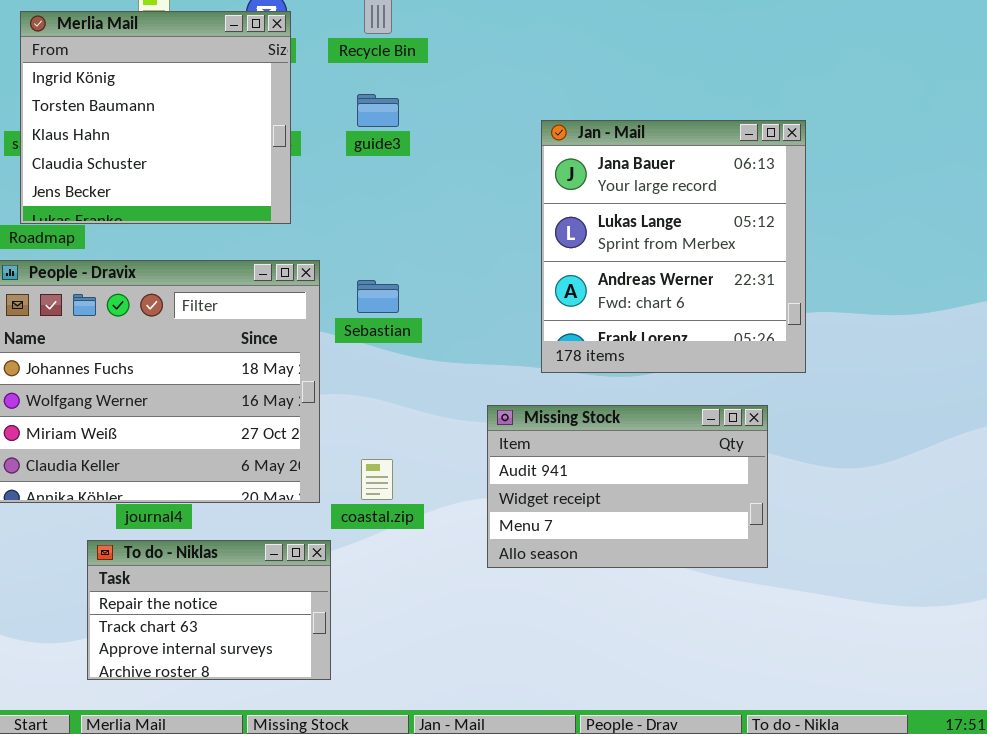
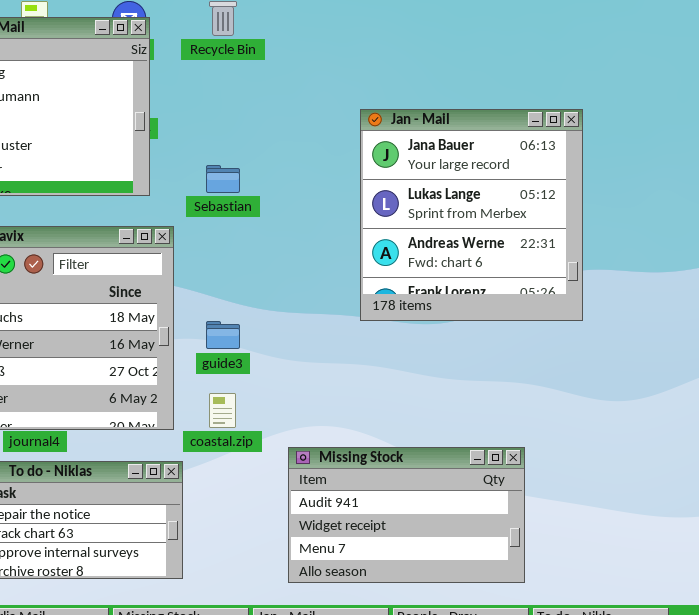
guide3: [357,94,399,127] -> [206,321,240,349], moved
Sebastian: [357,280,399,313] -> [206,165,240,193], moved
Missing Stock: [487,405,768,568] -> [288,447,525,583], moved

